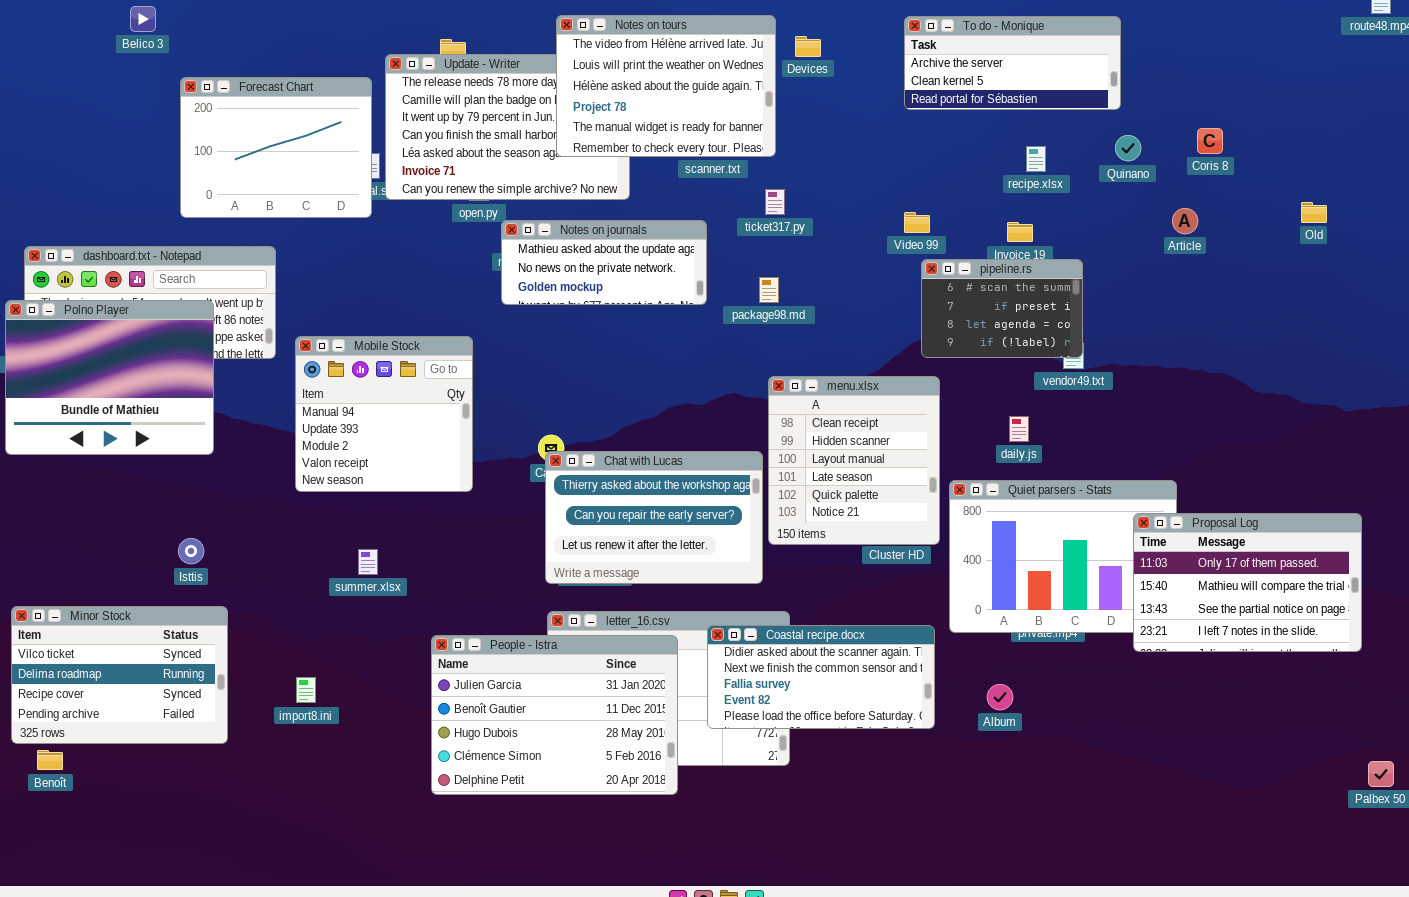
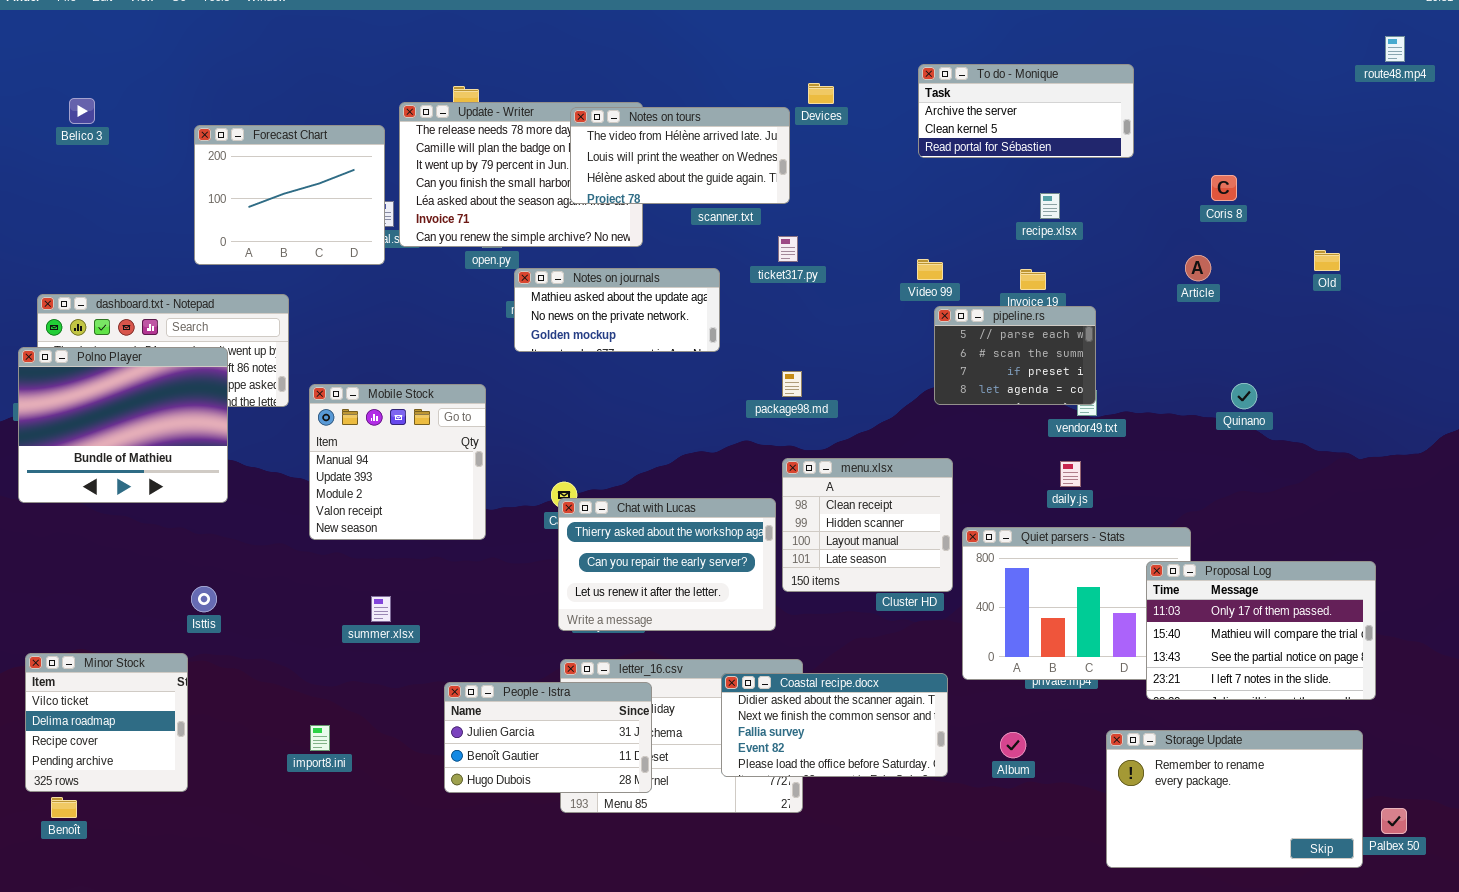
Belico 3: [130,6,156,32] -> [69,98,95,124], moved
Notes on tours: [556,15,776,157] -> [570,107,790,204], resized
Quinano: [1115,135,1141,161] -> [1231,383,1257,409], moved
pipeline.rs: [921,259,1083,358] -> [934,306,1096,405], scrolled up 1 row
package98.md: [759,277,779,303] -> [782,371,802,397], moved
menu.xlsx: [768,376,940,545] -> [782,458,953,592], resized
daily.js: [1009,416,1029,442] -> [1060,461,1081,487], moved
Minor Stock: [11,606,228,744] -> [25,653,188,792], resized
People - Istra: [431,635,678,795] -> [444,682,652,793], resized
Storage Update: none -> [1106,730,1363,868], opened

